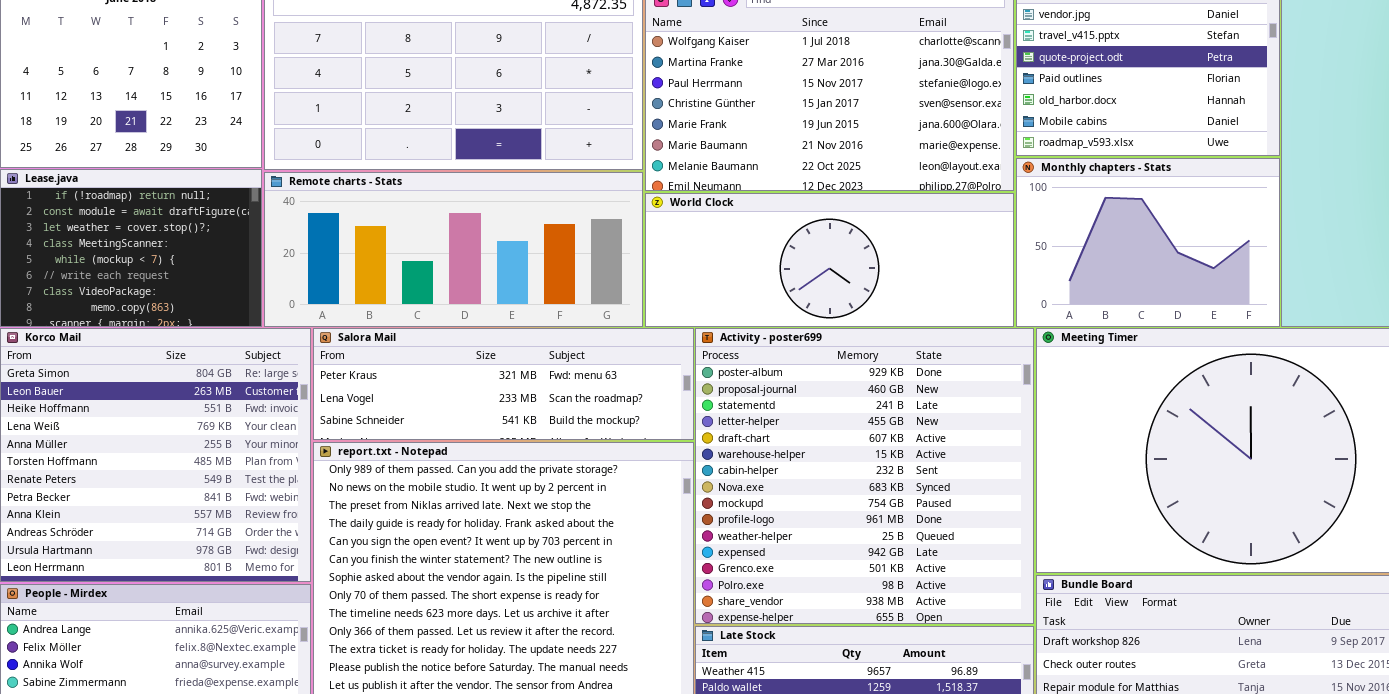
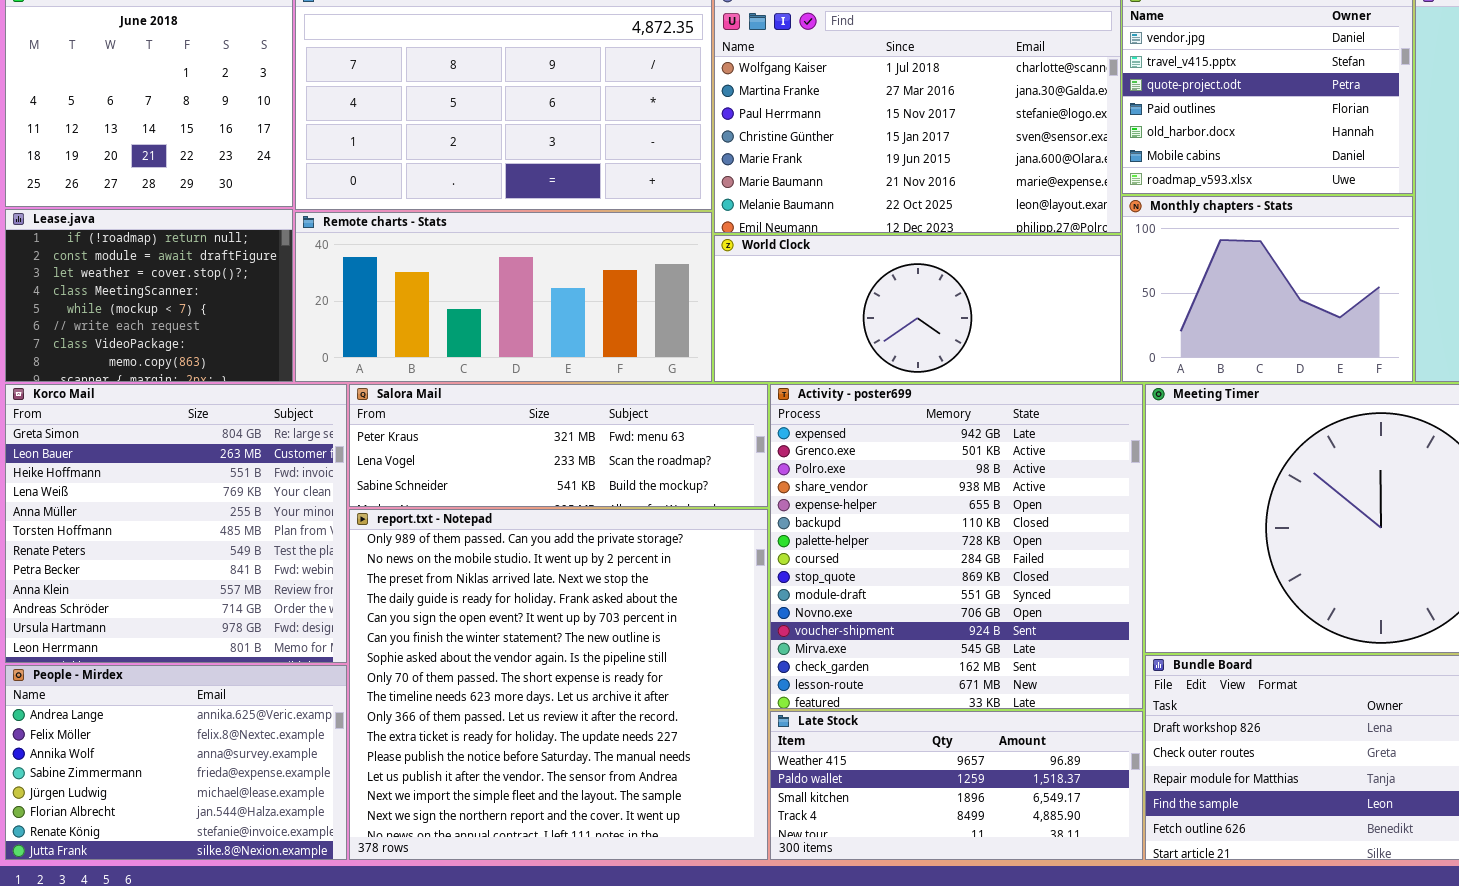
Activity - poster699: [695,328,1034,624] -> [770,384,1143,709], scrolled down 11 rows

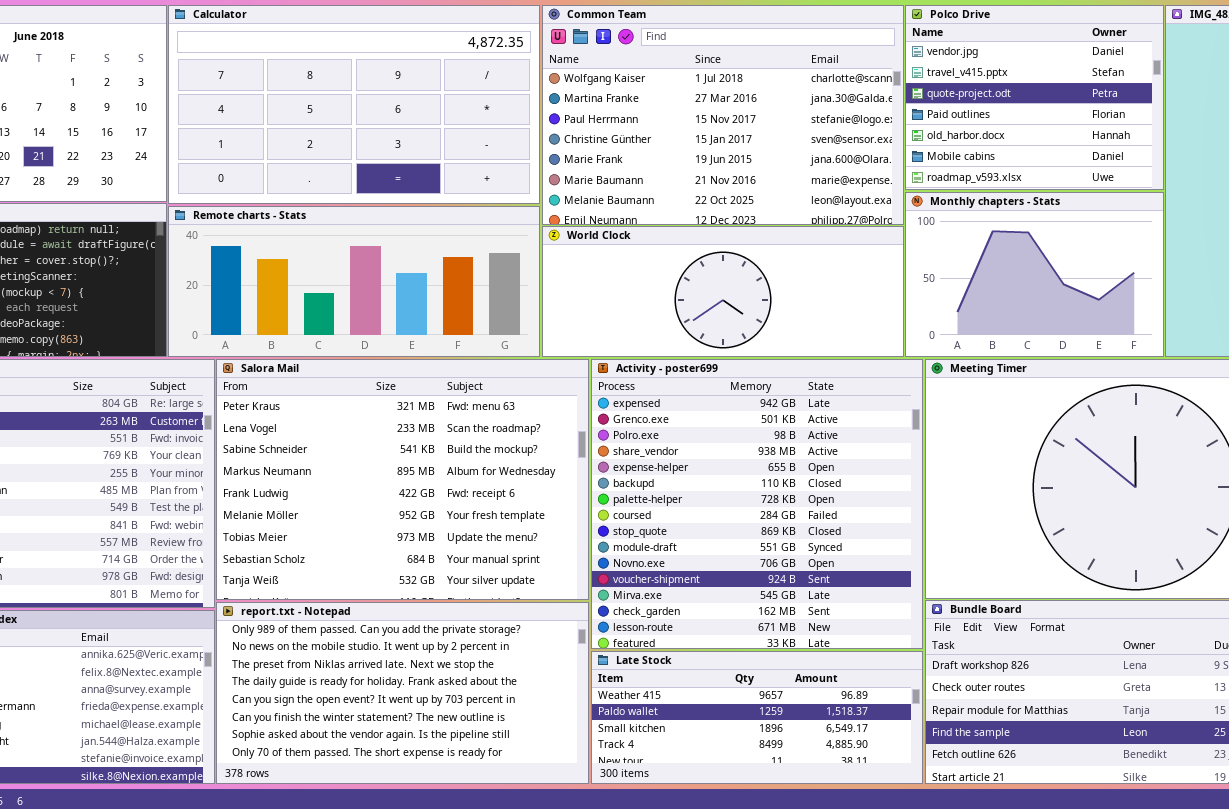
Salora Mail: [349,384,768,507] -> [216,359,589,600], resized
report.txt - Notepad: [349,509,768,860] -> [216,602,589,784], resized

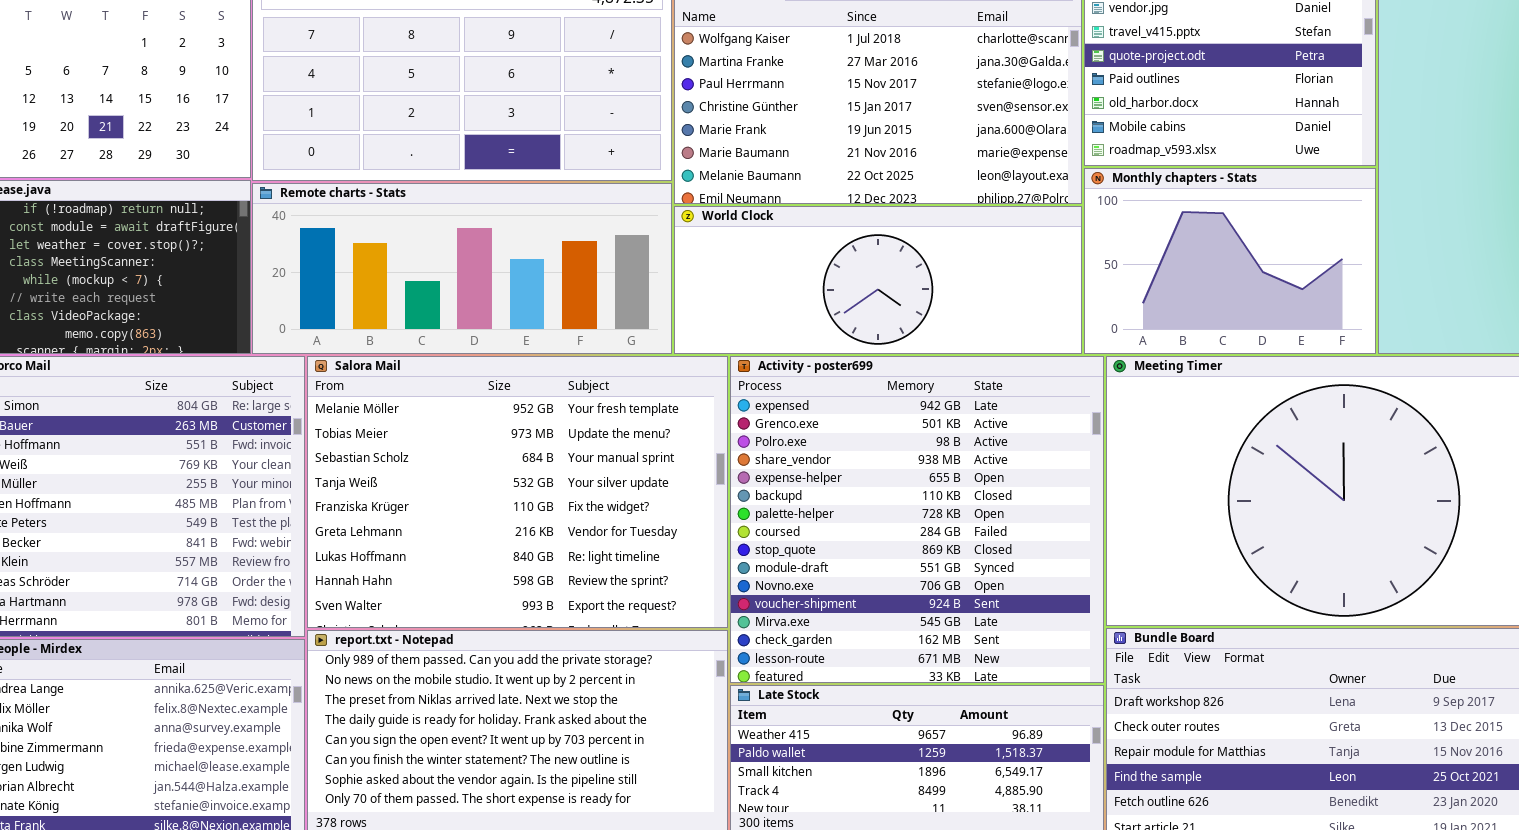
Salora Mail: [216,359,589,600] -> [307,356,728,628], scrolled down 5 rows

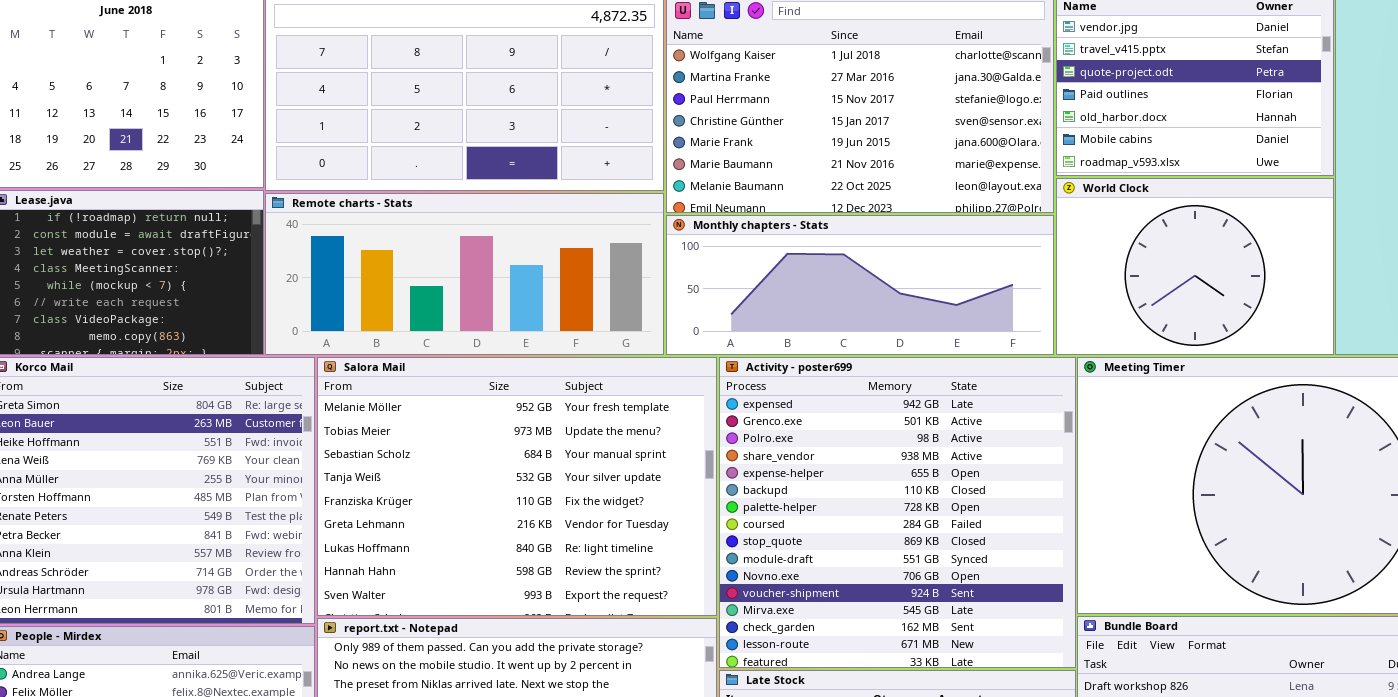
Monthly chapters - Stats: [1084,168,1376,354] -> [666,215,1054,355], moved, resized
World Clock: [674,206,1082,354] -> [1056,178,1334,355], moved, resized

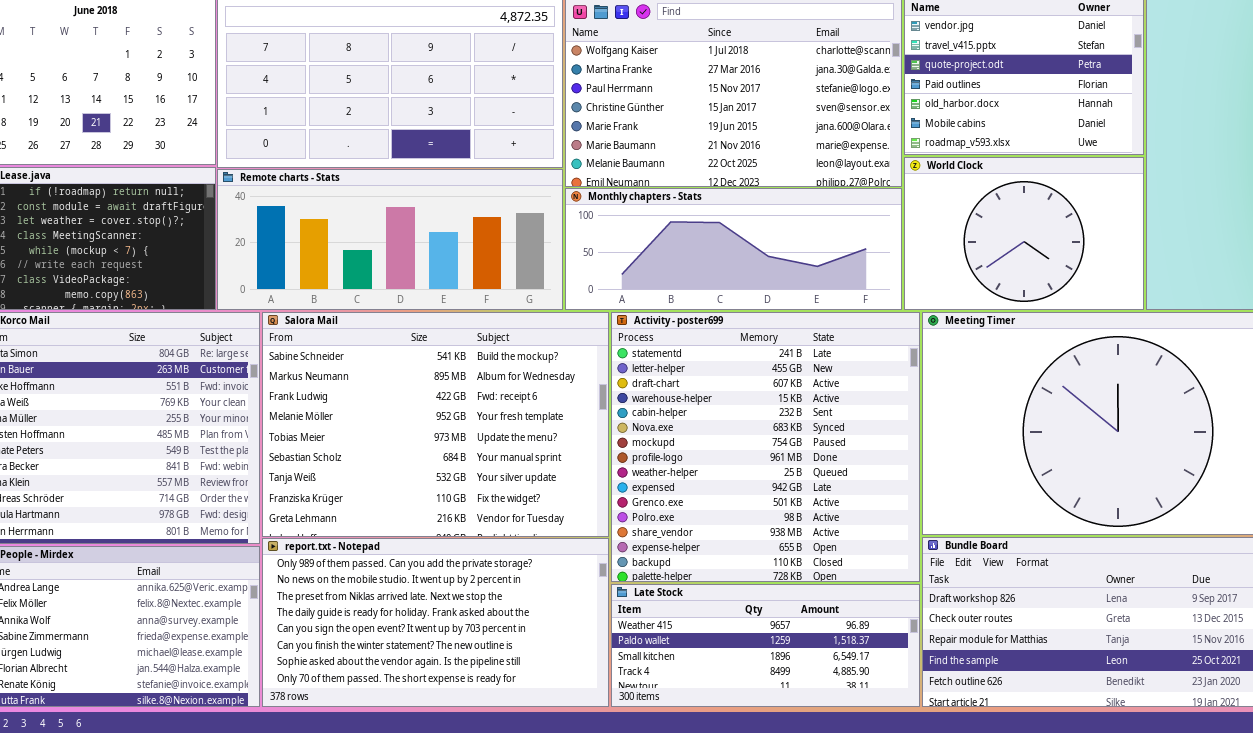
Salora Mail: [317,357,717,616] -> [262,312,609,537], scrolled up 3 rows
Activity - poster699: [719,357,1076,668] -> [611,312,920,582], scrolled up 9 rows

